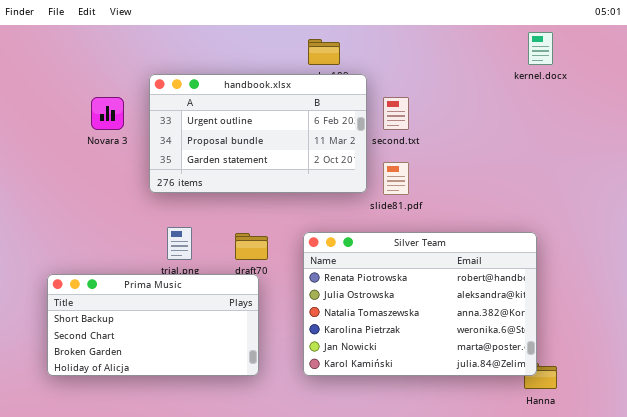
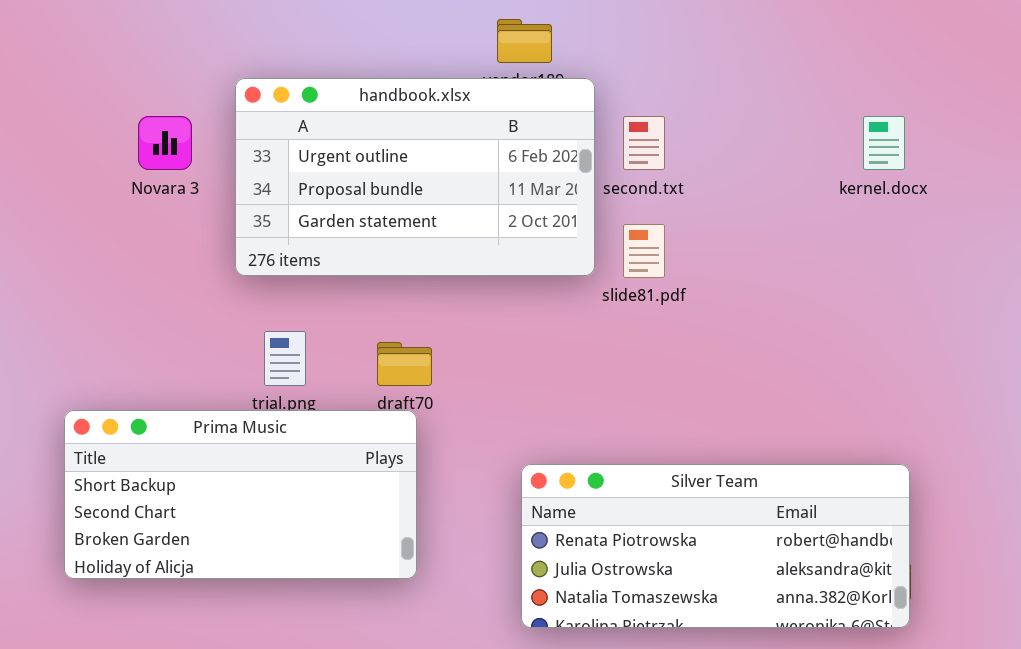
kernel.docx: [528,32,553,65] -> [863,116,905,170], moved
Silver Team: [303,232,537,376] -> [521,464,910,628], moved, resized

